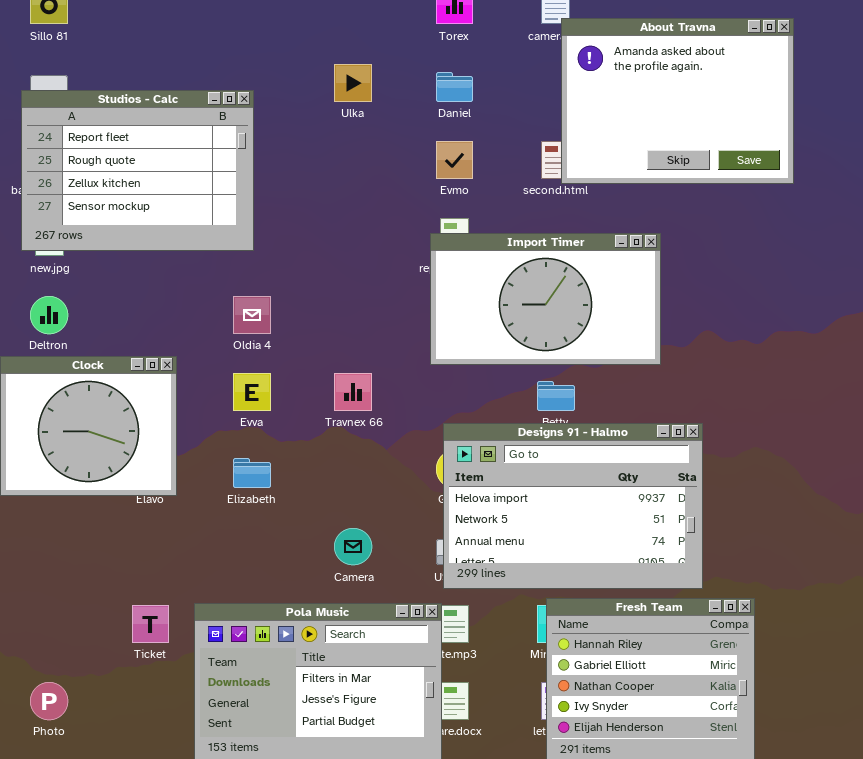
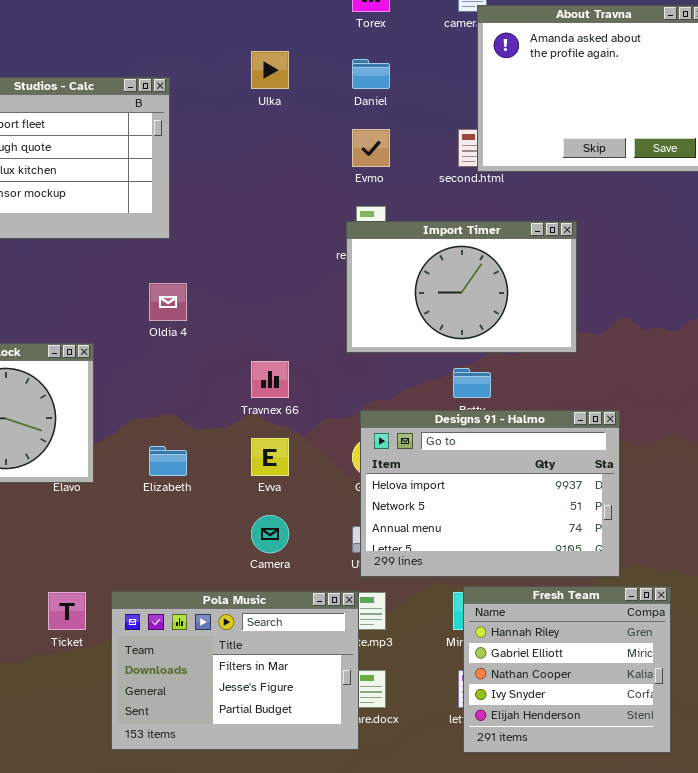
Evva: [233,373,271,411] -> [251,438,289,476], moved

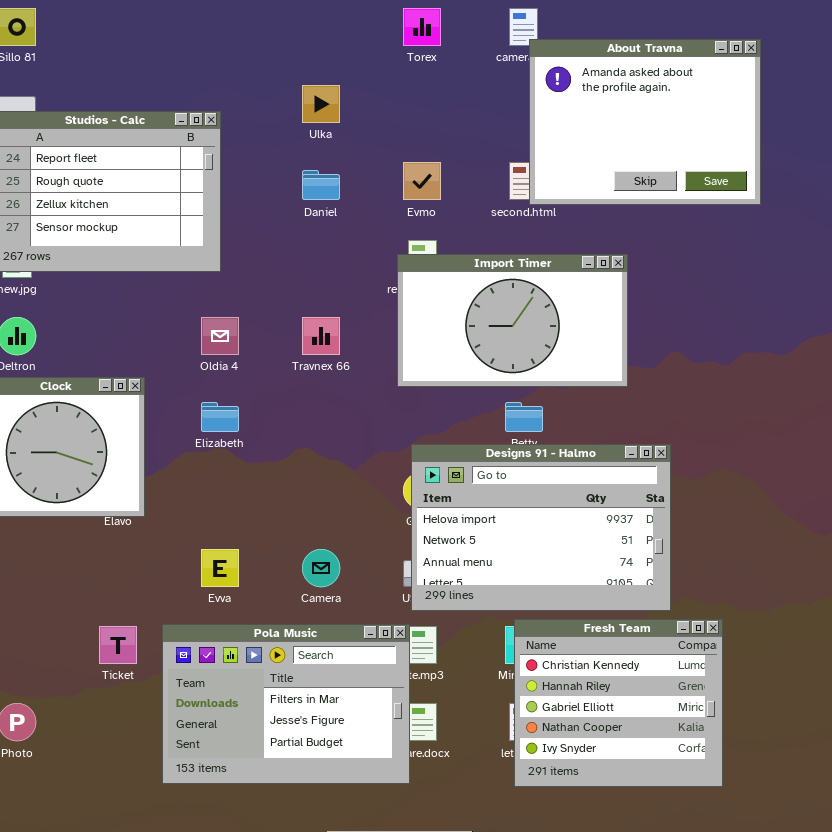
Daniel: [352,59,390,89] -> [302,170,340,200], moved
Travnex 66: [251,361,289,398] -> [302,317,340,355], moved
Evva: [251,438,289,476] -> [201,549,239,587], moved
Elizabeth: [149,446,187,476] -> [201,402,239,432], moved
Fresh Team: [463,586,671,753] -> [514,619,723,787], scrolled up 1 row

